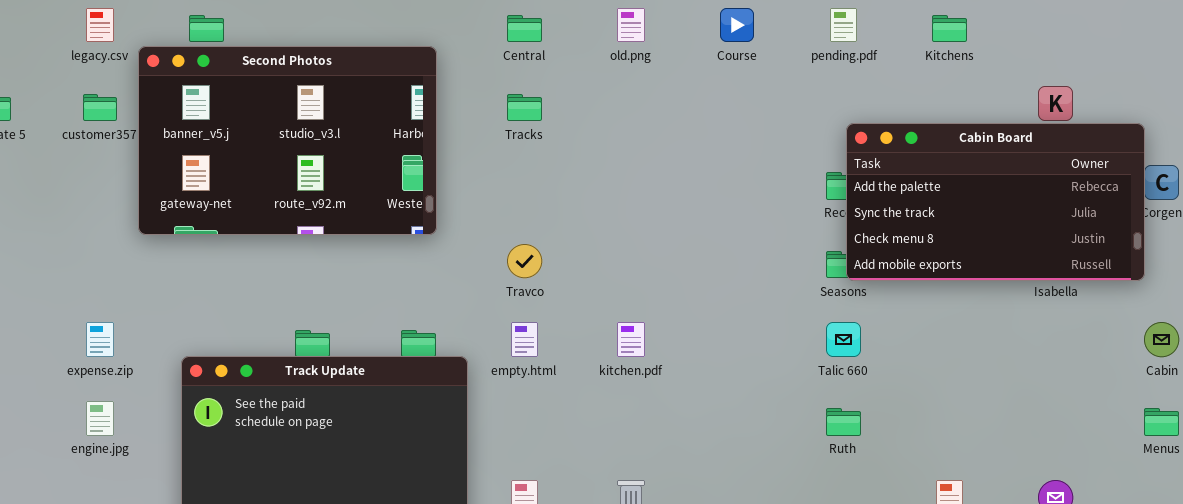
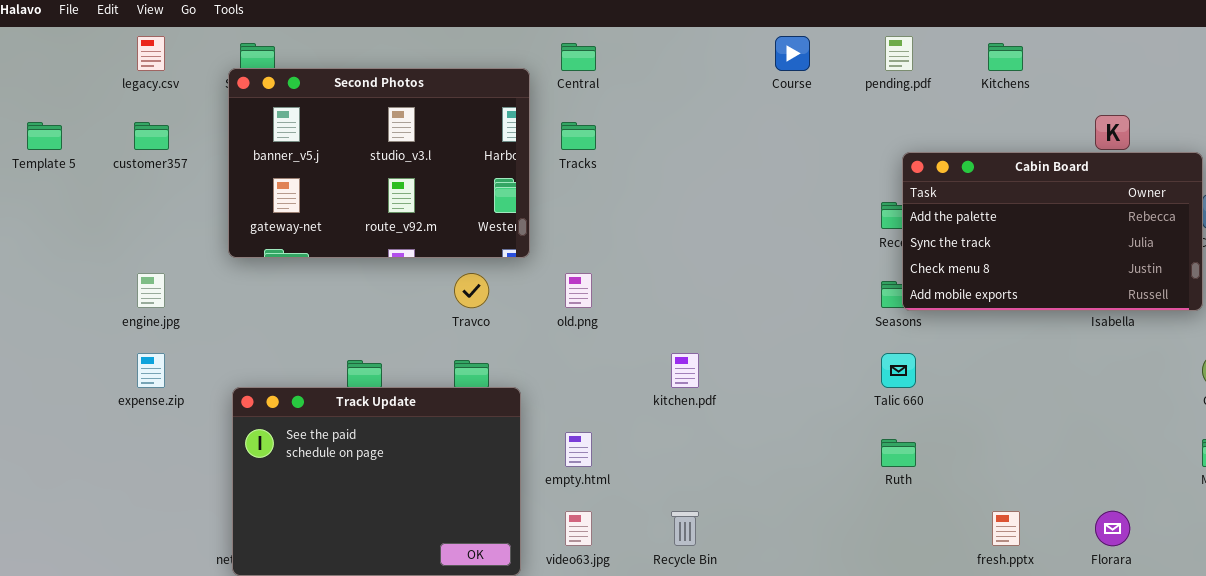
old.png: [617,8,645,42] -> [565,273,592,308], moved
Second Photos: [138,46,437,235] -> [228,68,530,258], moved
Travco: [507,244,542,278] -> [454,273,489,308], moved
empty.html: [511,322,538,357] -> [565,432,592,467], moved
engine.jpg: [86,401,114,436] -> [137,273,165,308], moved

